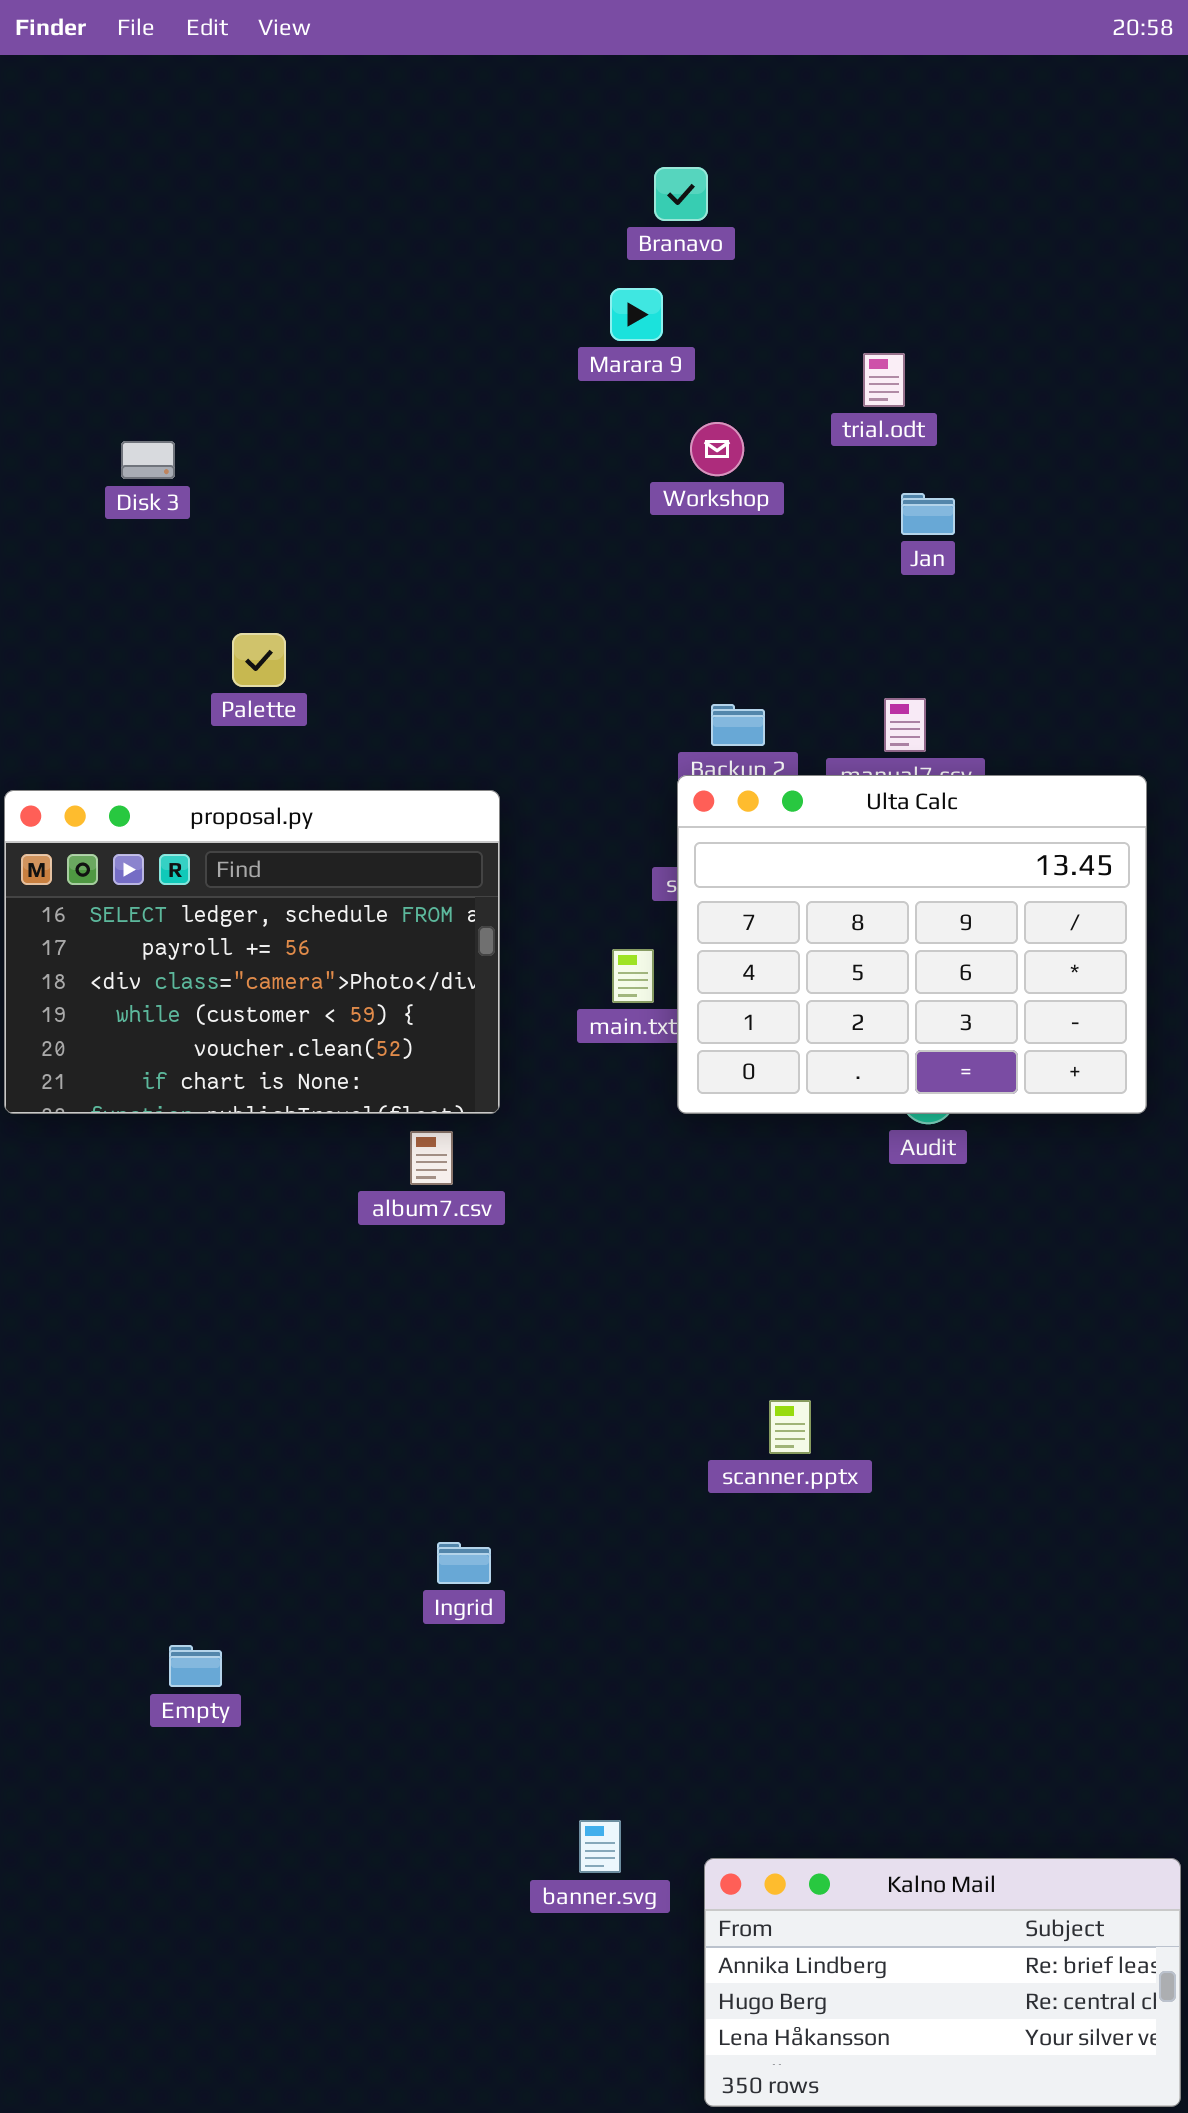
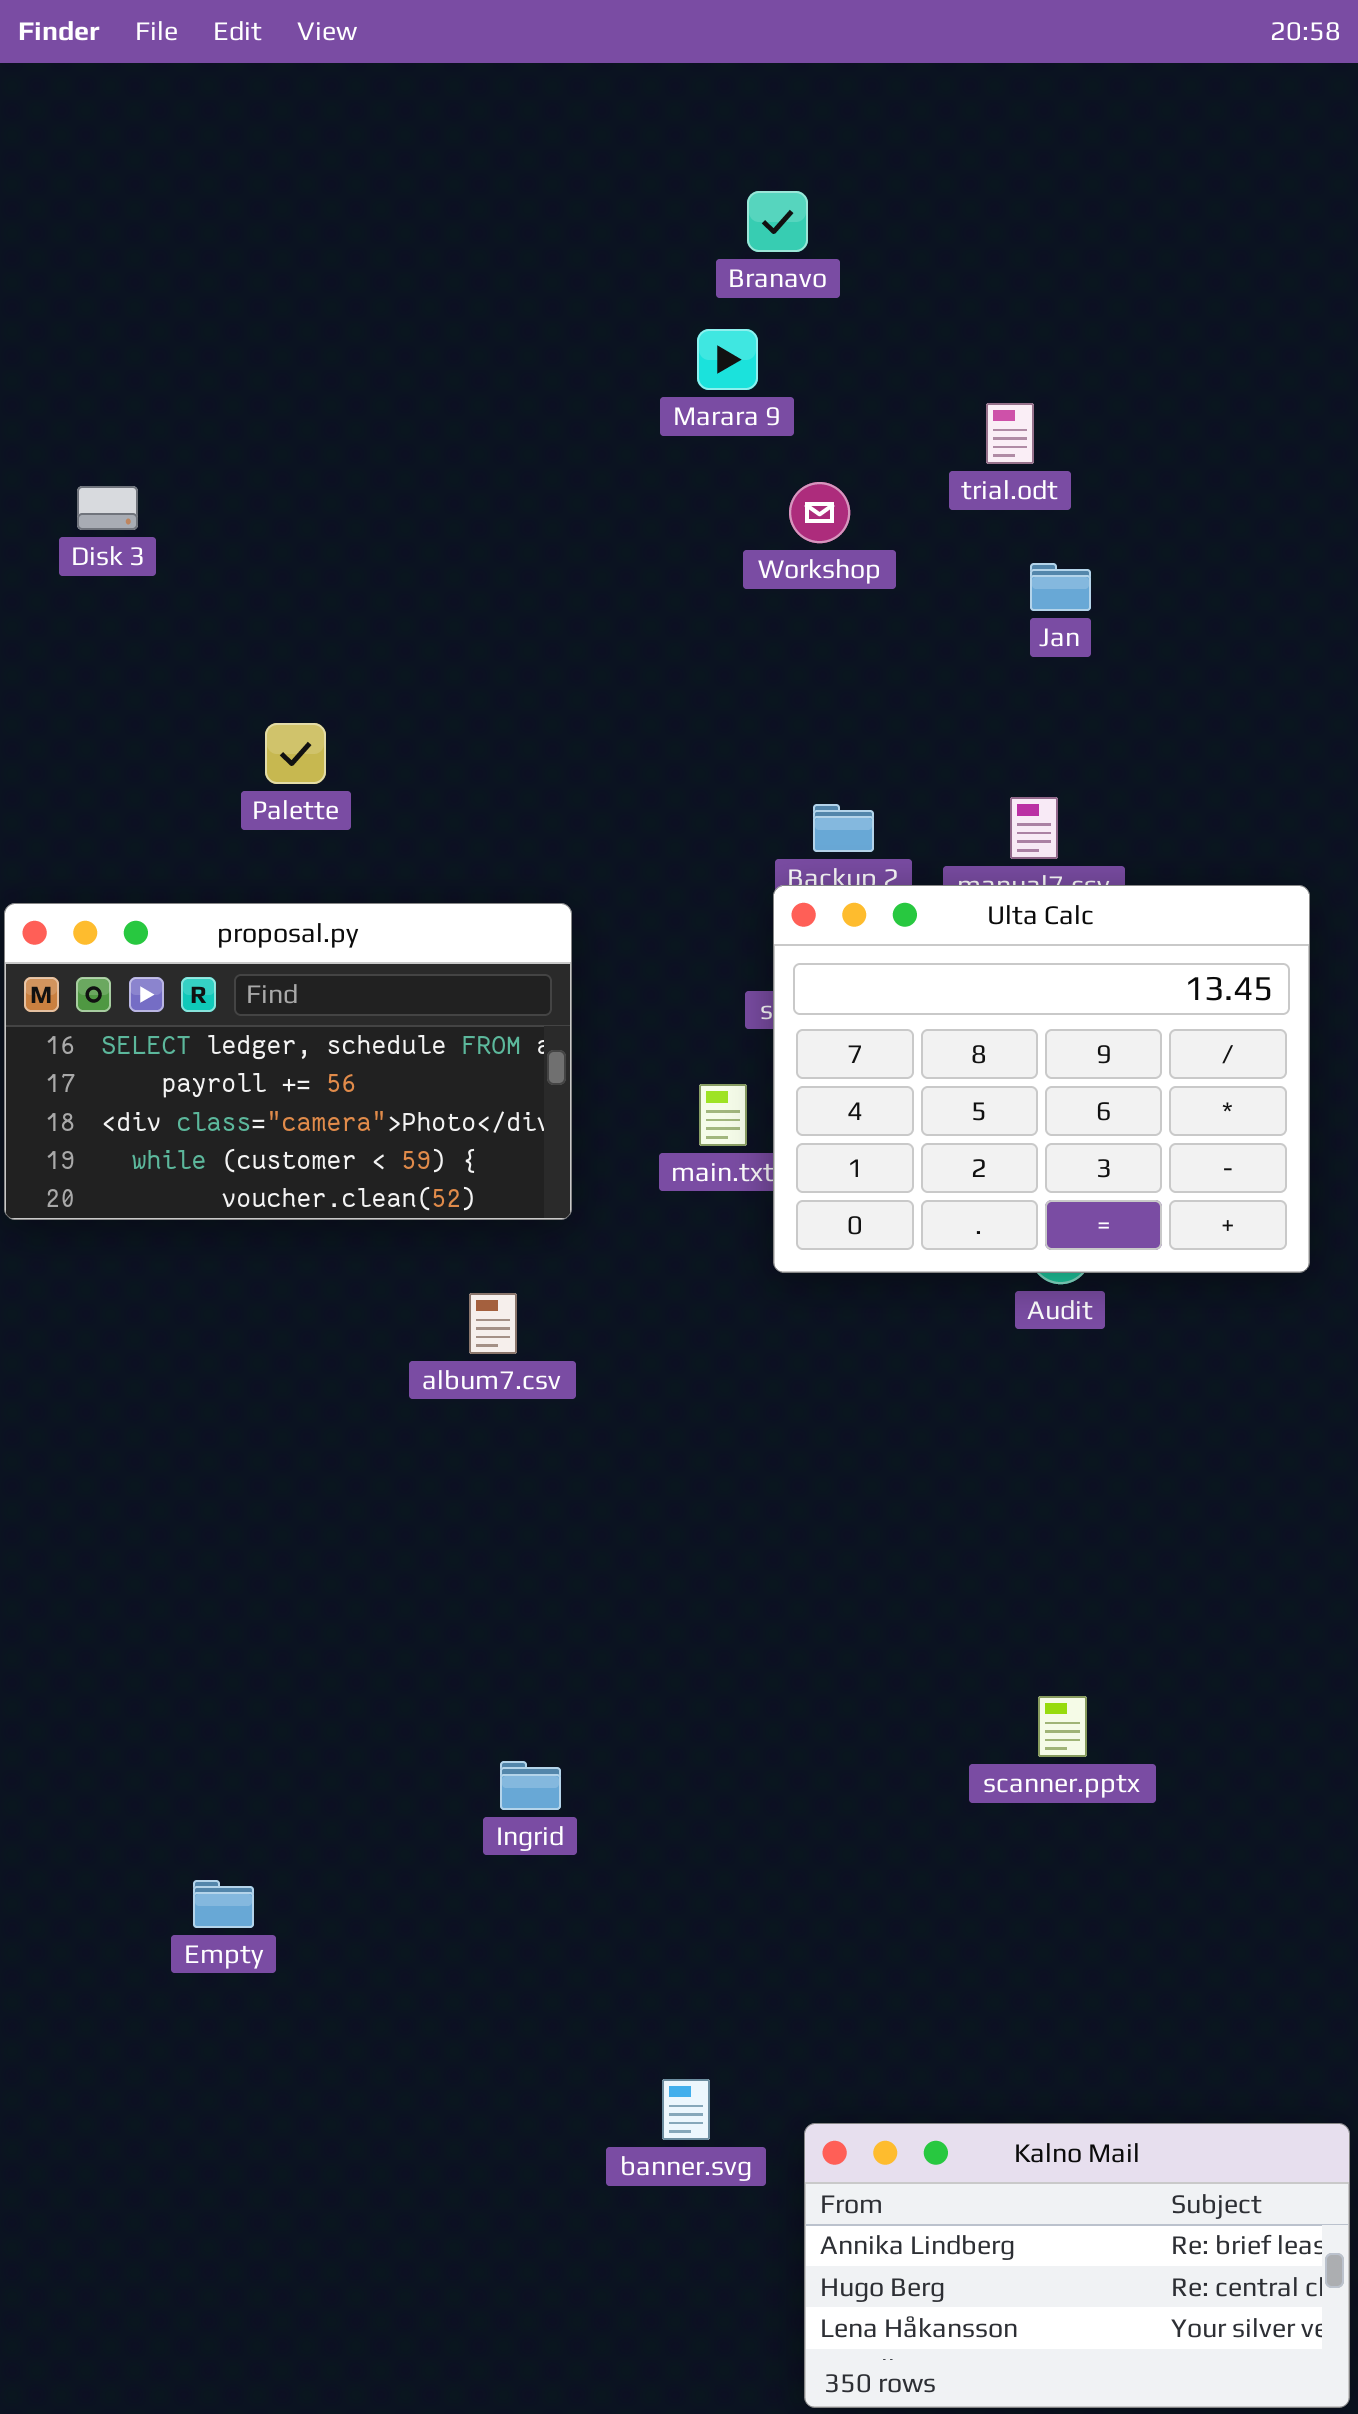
Disk 3: [121,441,175,479] -> [77,486,138,530], moved
proposal.py: [4,790,500,1114] -> [4,903,572,1220], resized
scanner.pptx: [769,1400,811,1454] -> [1038,1696,1087,1757], moved

